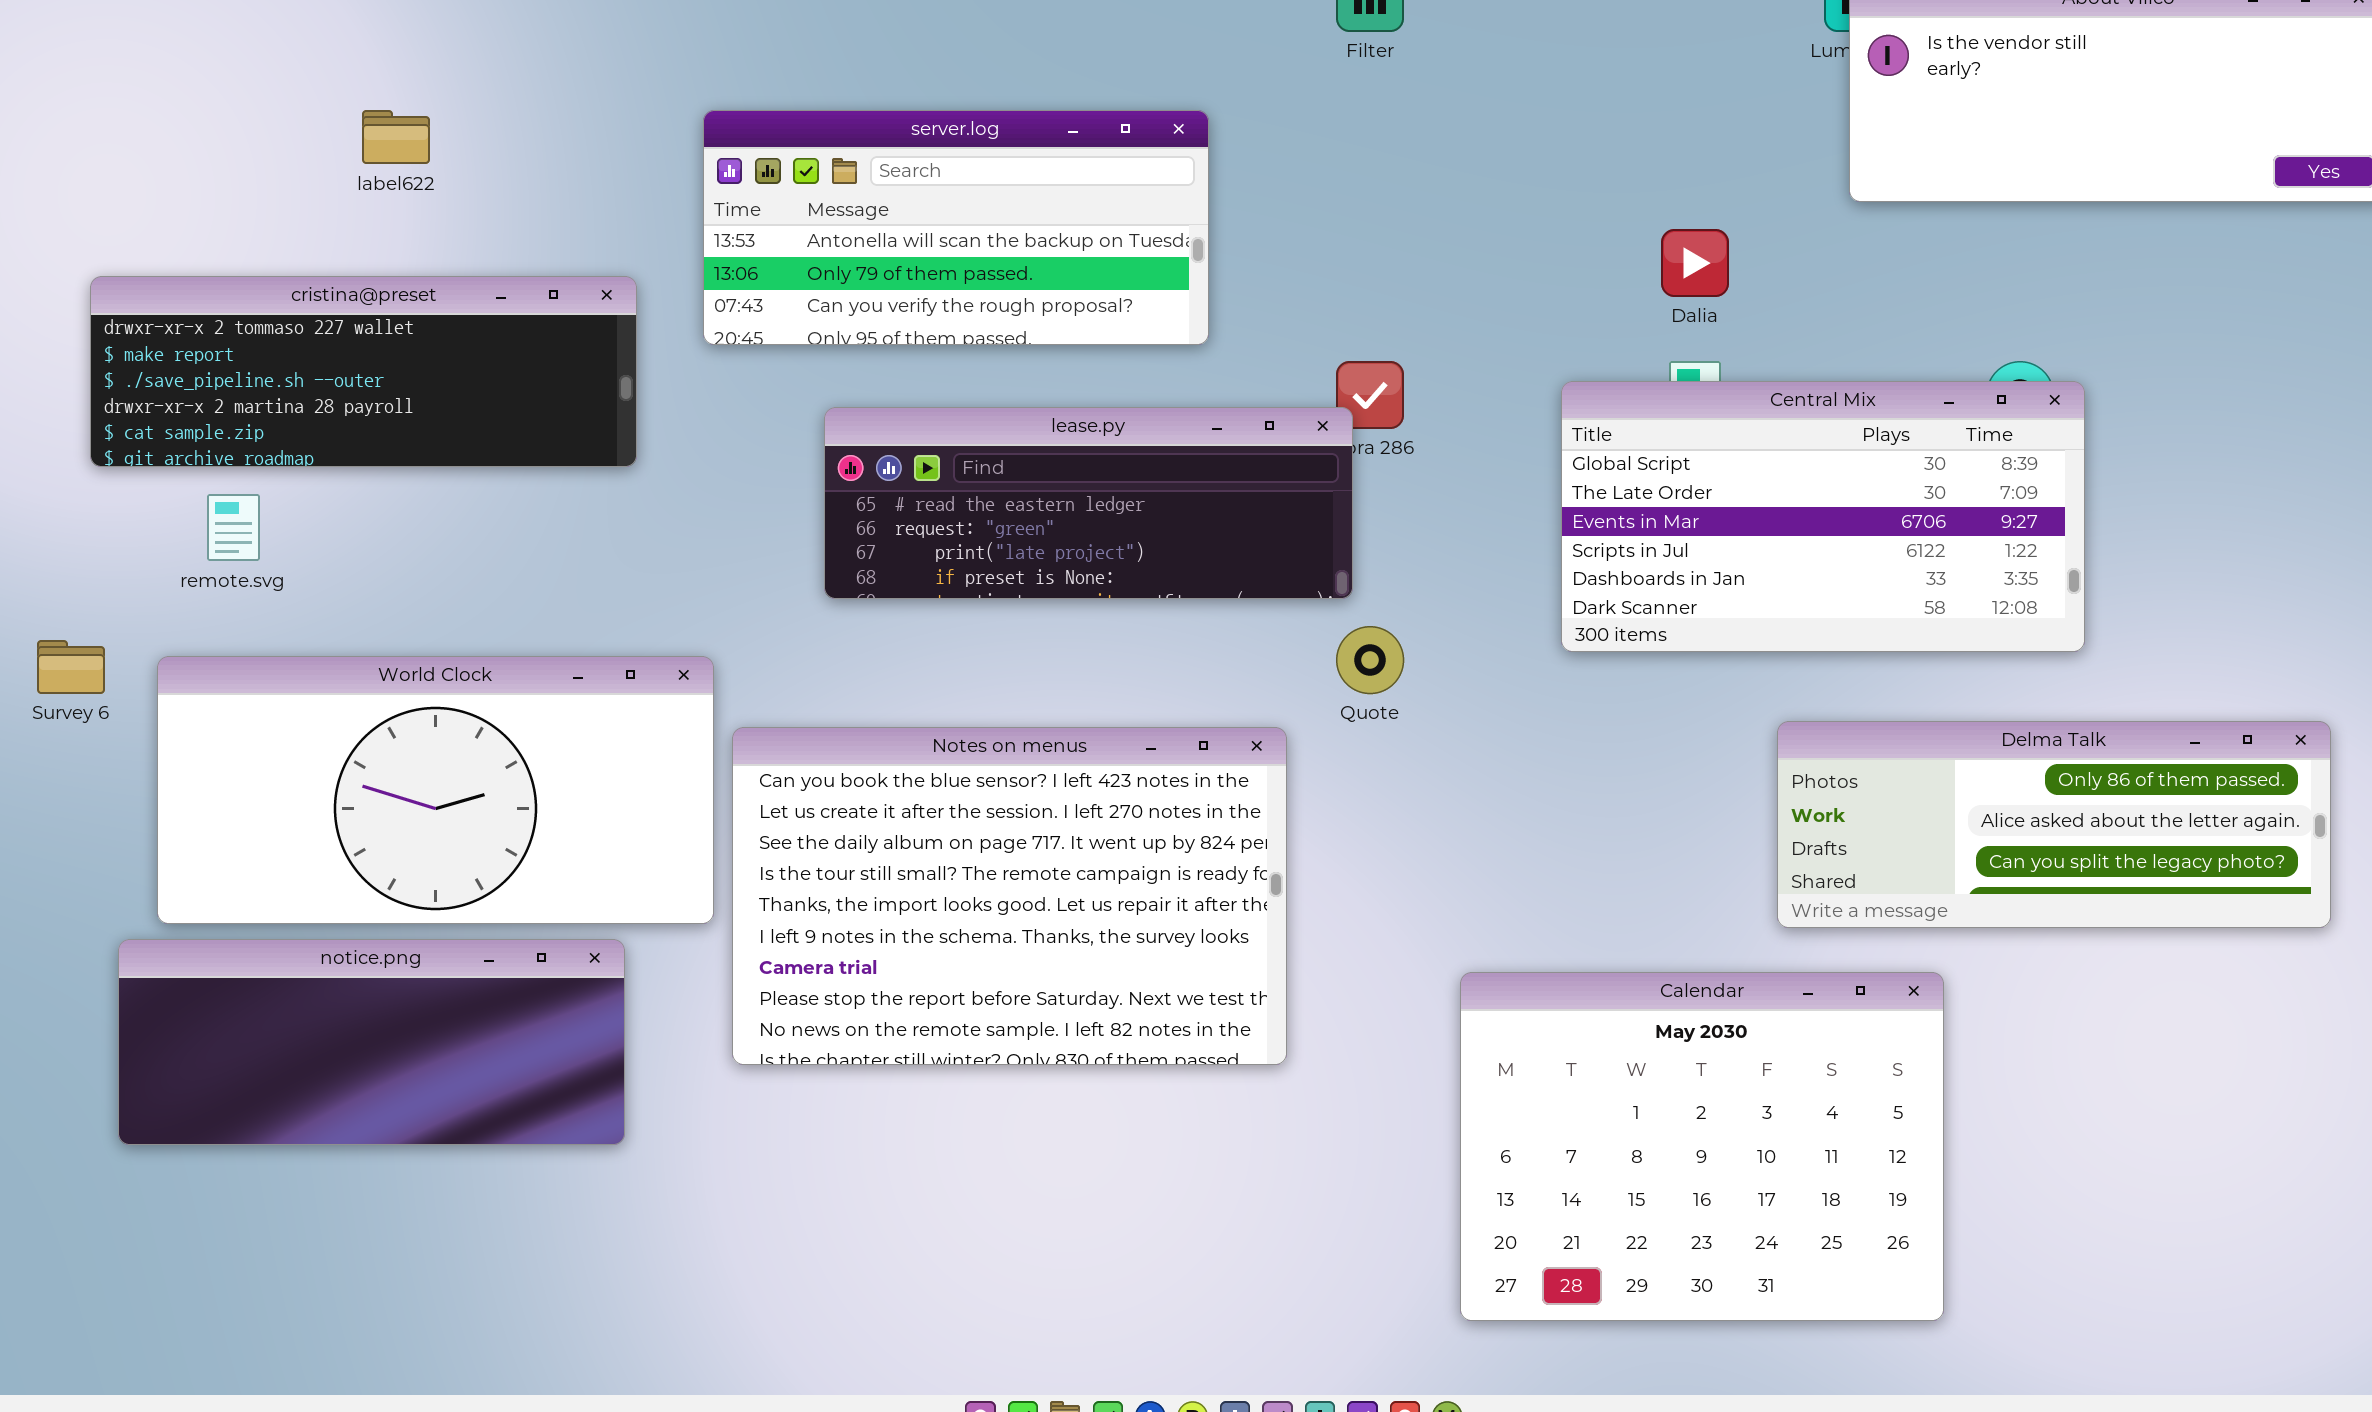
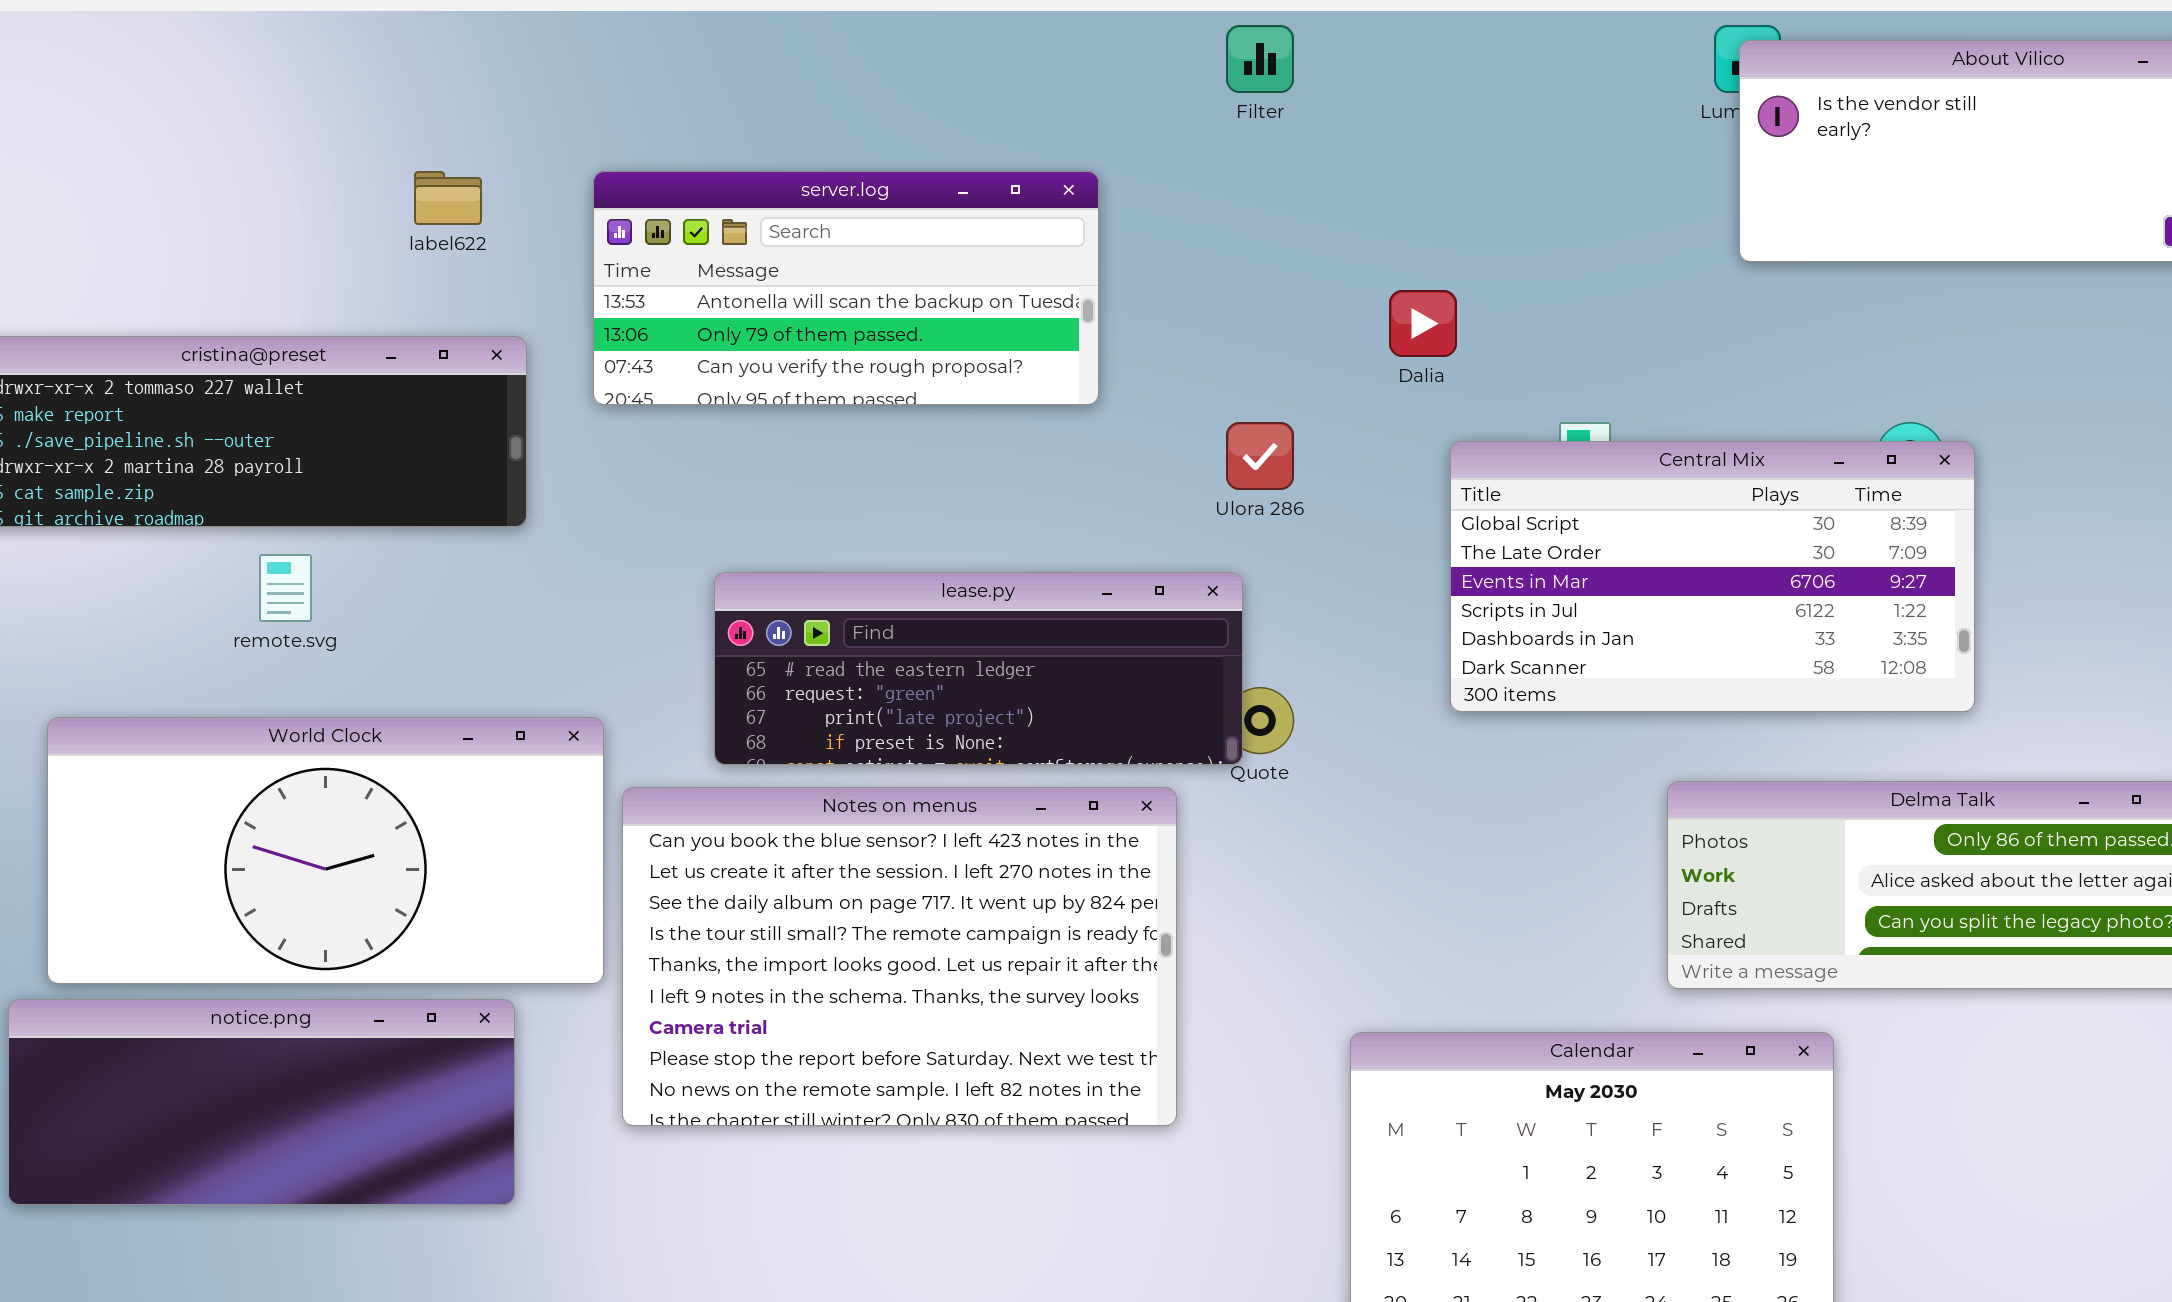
label622: [362,110,430,164] -> [414,171,482,225], moved
Dalia: [1661,229,1729,297] -> [1389,290,1457,357], moved
lease.py: [824,407,1353,599] -> [714,572,1243,765], moved
remote.svg: [207,494,260,561] -> [259,554,312,622], moved

